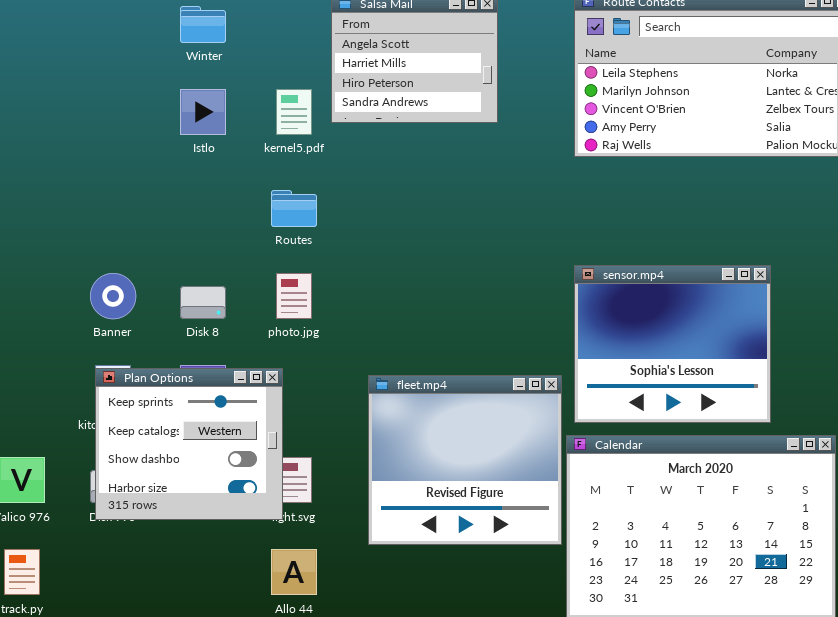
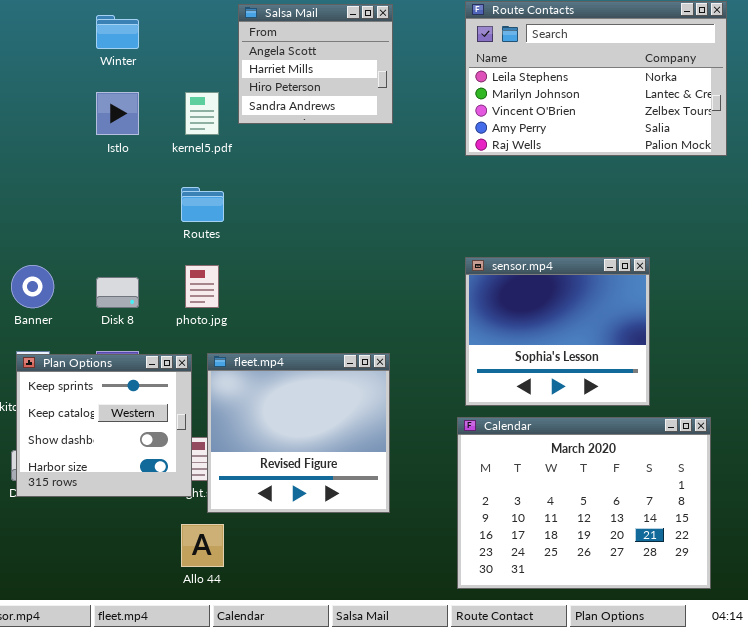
fleet.mp4: [368,375,562,545] -> [207,353,390,513], moved

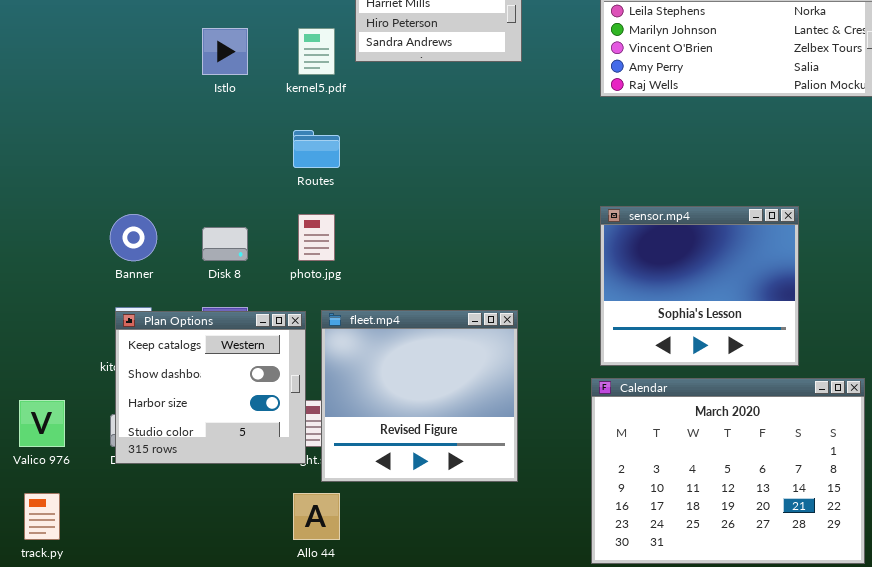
Plan Options: [16,354,192,497] -> [115,311,306,464], scrolled down 1 row

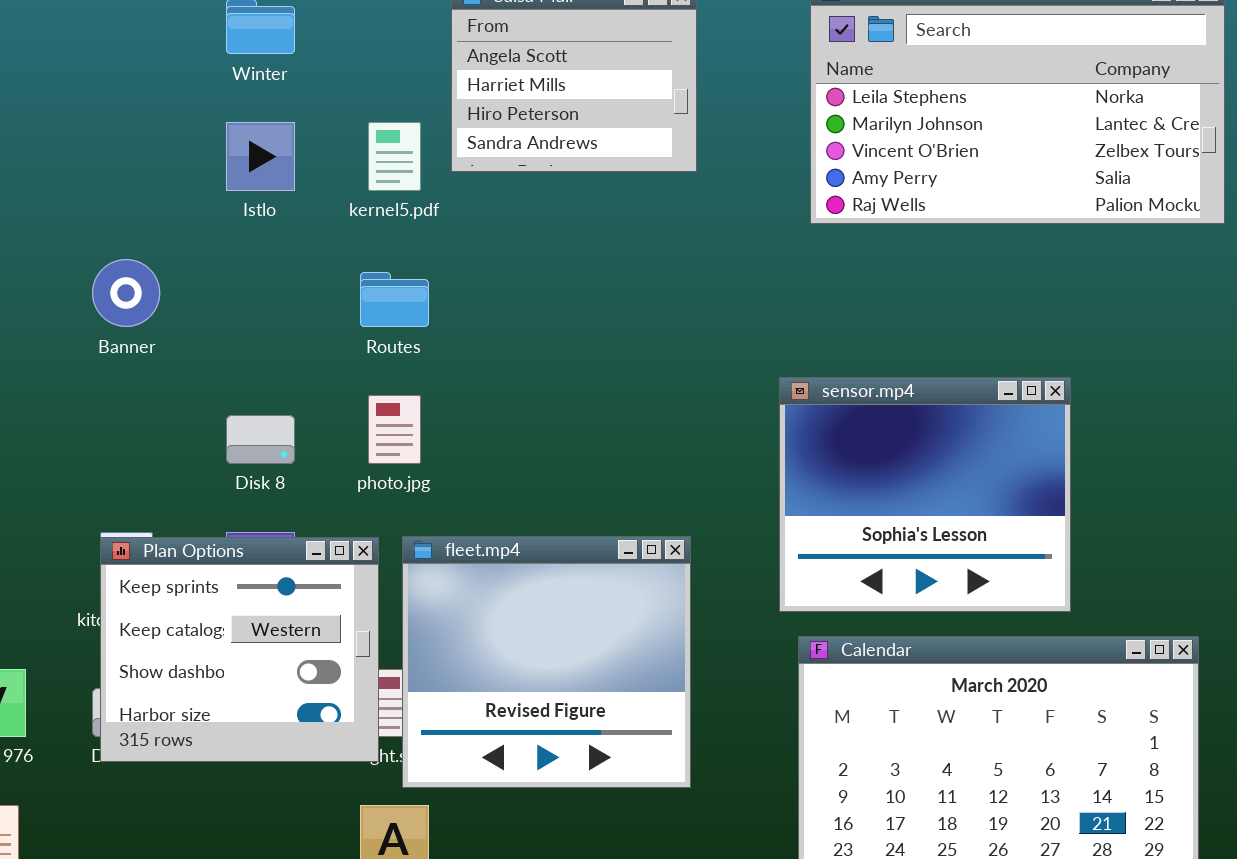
sensor.mp4: [600,206,799,366] -> [779,377,1071,612], moved
Banner: [110,214,157,261] -> [92,259,160,327], moved
Plan Options: [115,311,306,464] -> [100,537,379,762], scrolled up 1 row

